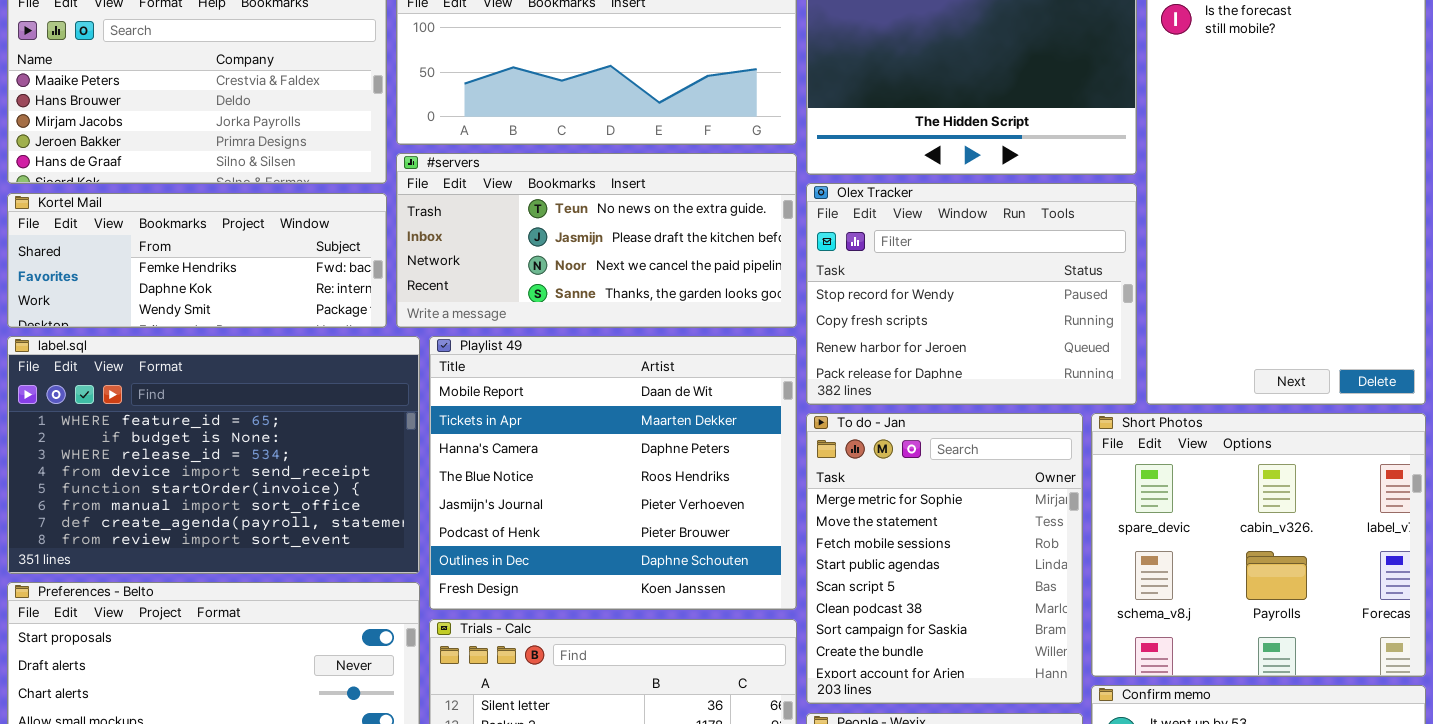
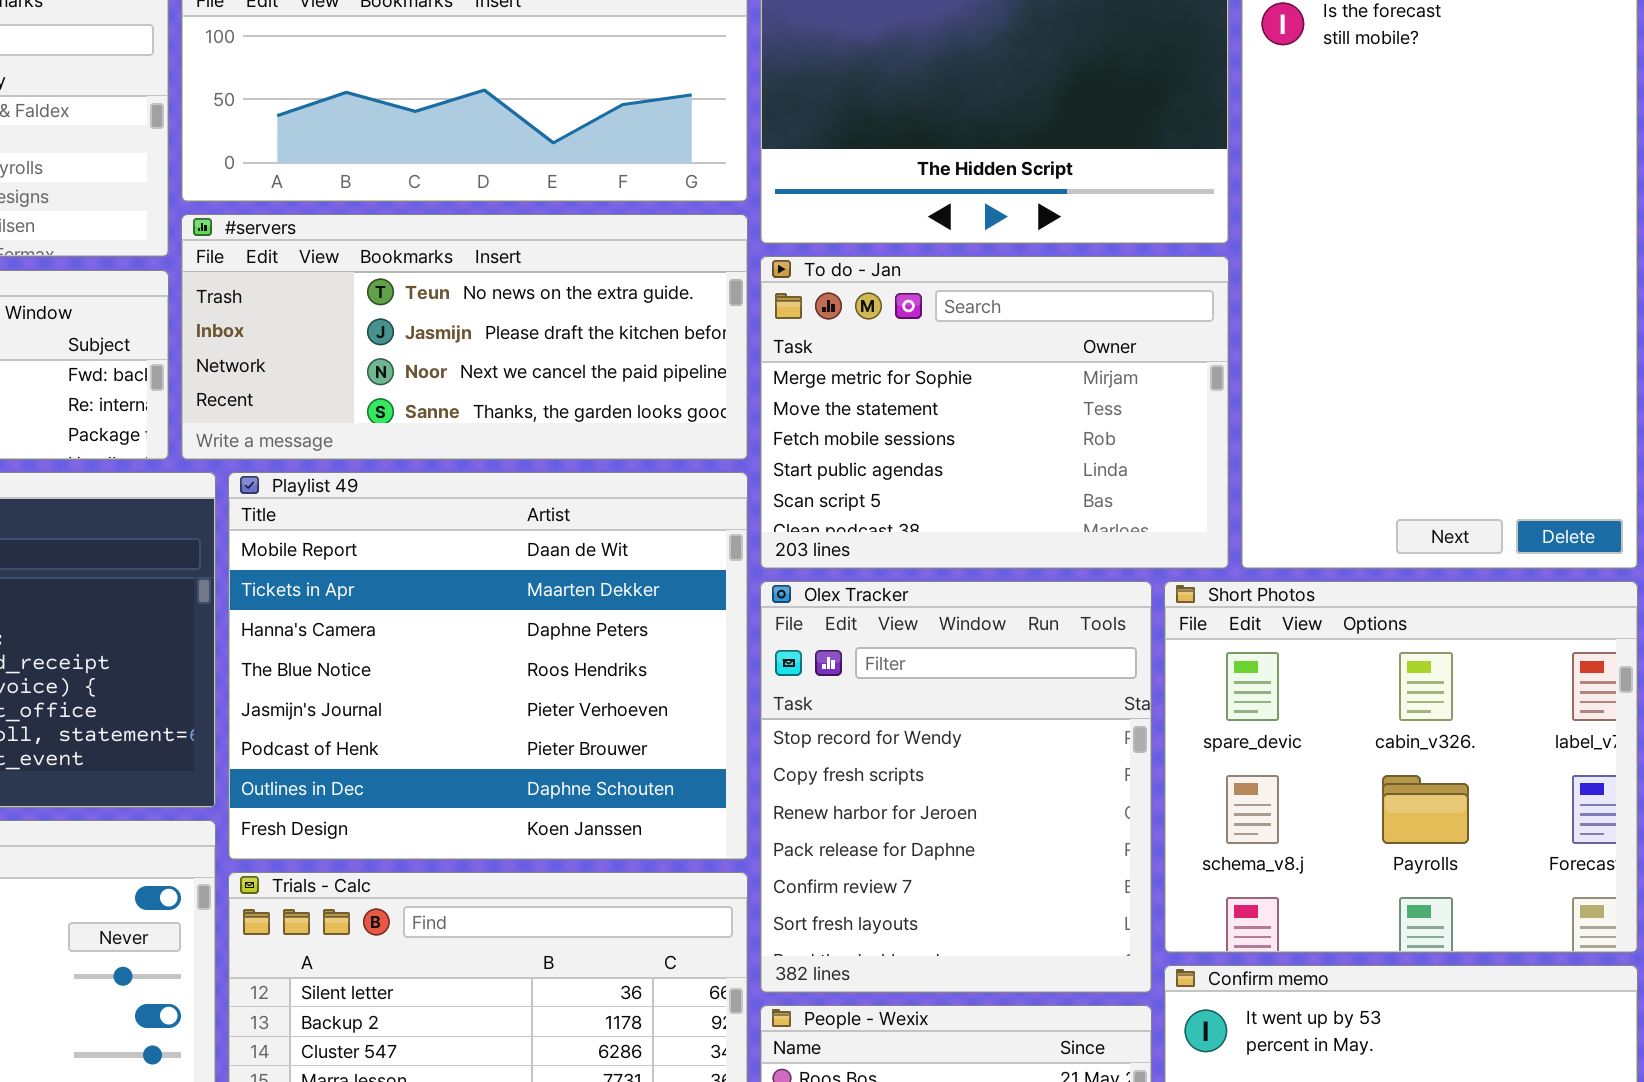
Olex Tracker: [806,183,1137,405] -> [760,581,1152,993], moved, resized
To do - Jan: [806,413,1083,704] -> [760,256,1229,569], moved, resized

